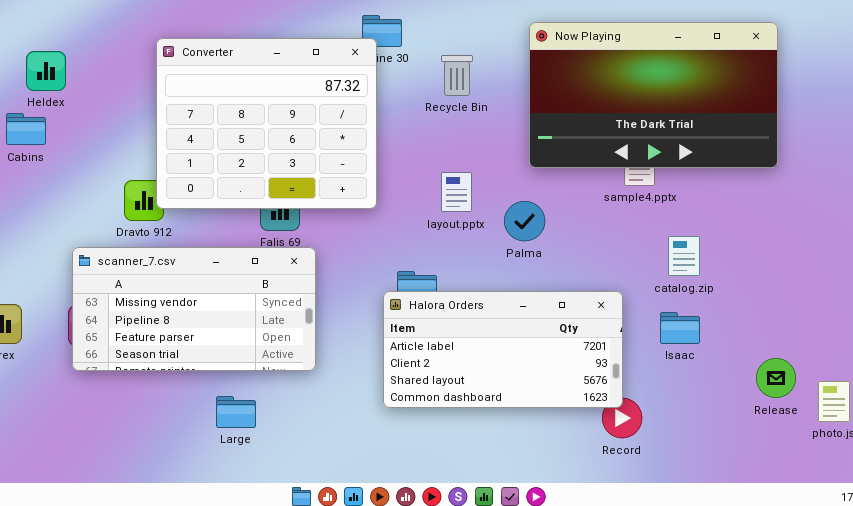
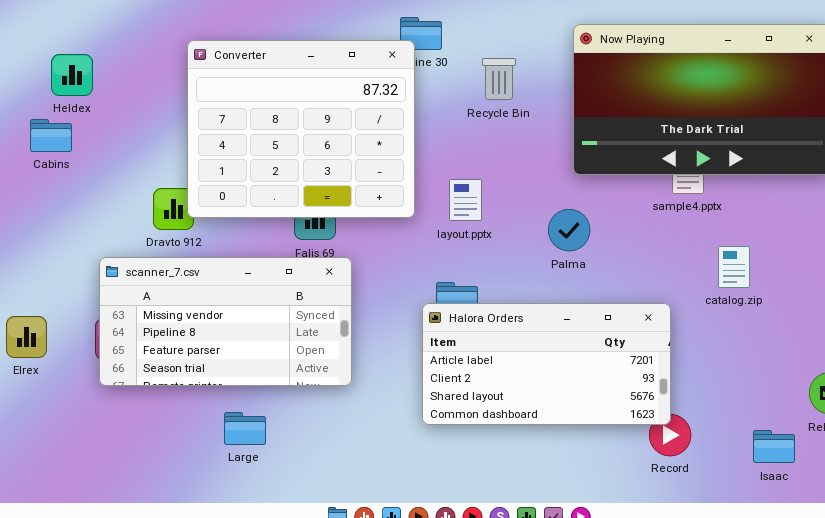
layout.pptx: [441,172,472,212] -> [449,179,482,221], moved
Isaac: [660,312,700,344] -> [753,430,795,463], moved
Large: [216,396,256,428] -> [224,412,266,445], moved

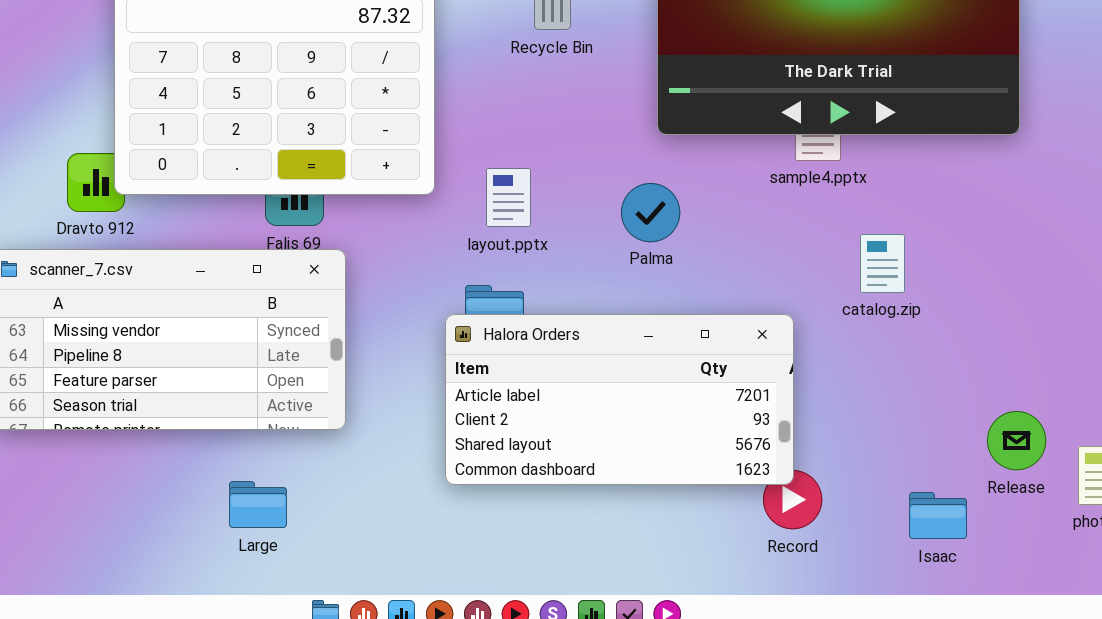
layout.pptx: [449,179,482,221] -> [486,168,531,227], moved
Large: [224,412,266,445] -> [229,481,287,528], moved

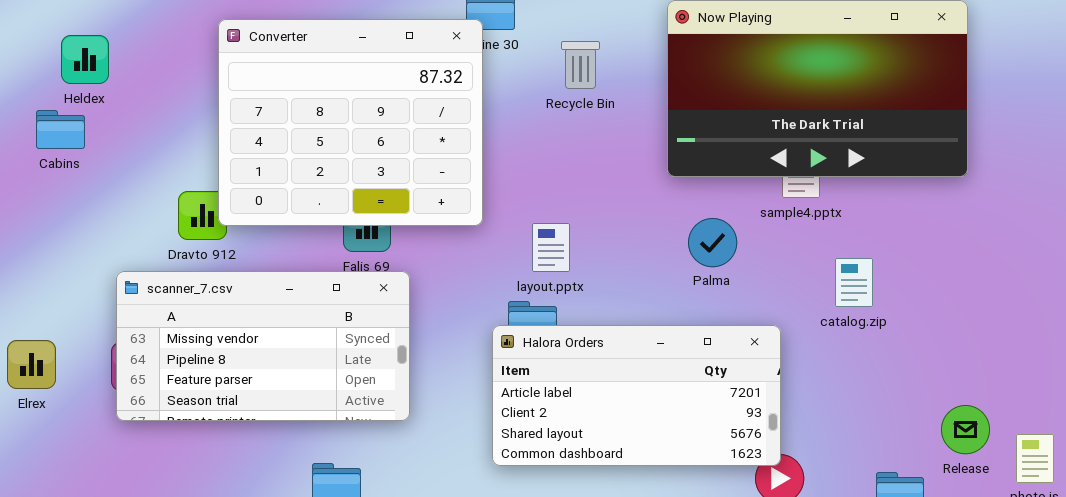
layout.pptx: [486,168,531,227] -> [532,223,570,272], moved
Palma: [621,183,680,242] -> [688,218,737,267], moved

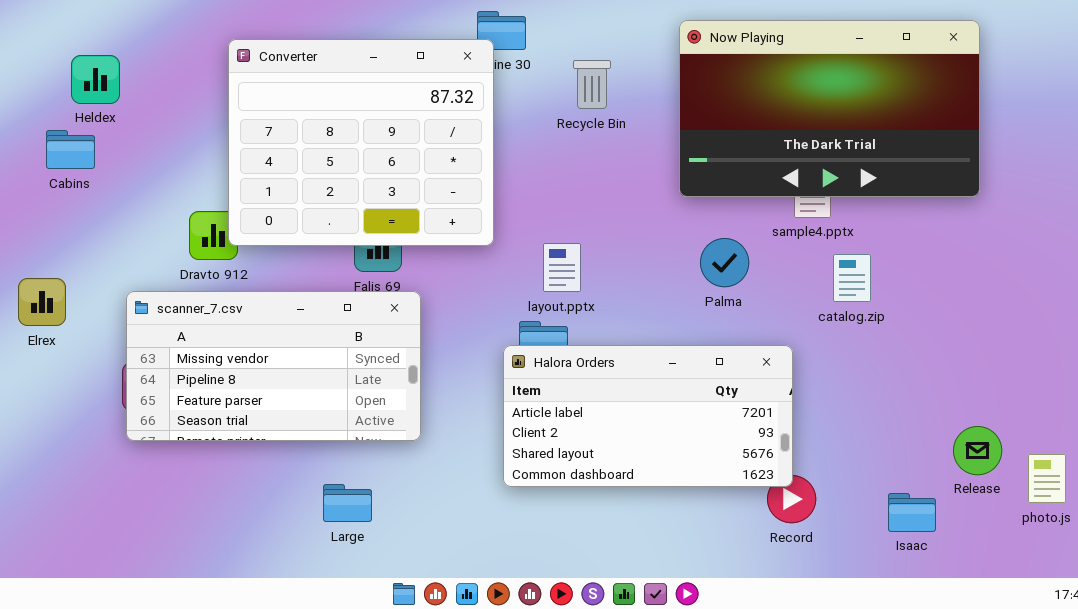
catalog.zip: [835,258,873,307] -> [833,254,871,302], moved
Elrex: [7,340,56,389] -> [18,278,66,326], moved

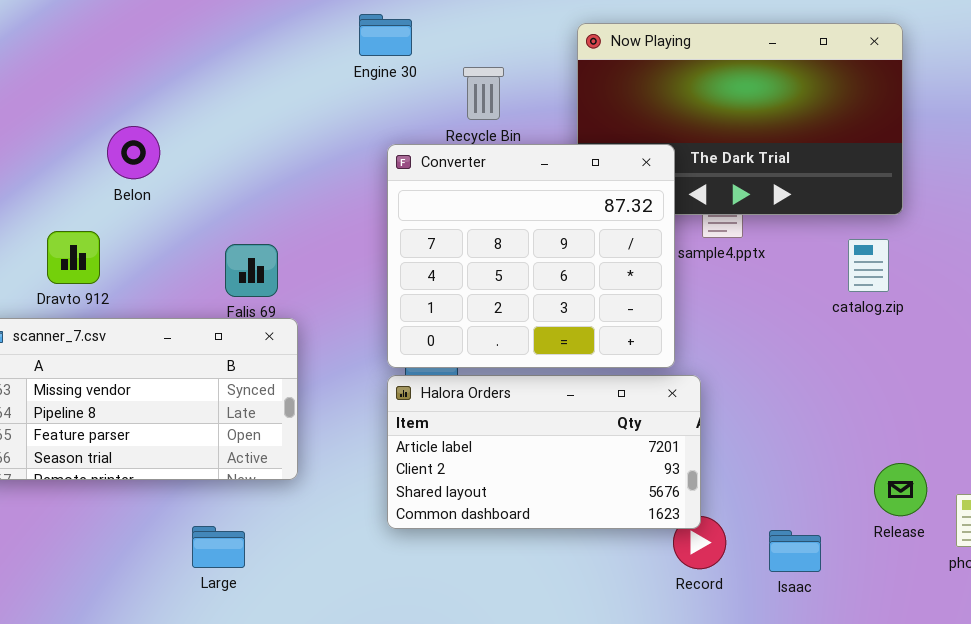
Converter: [228,39,494,246] -> [387,144,675,368], moved
catalog.zip: [833,254,871,302] -> [848,239,889,292], moved
Isaac: [888,493,936,532] -> [769,530,821,572], moved

